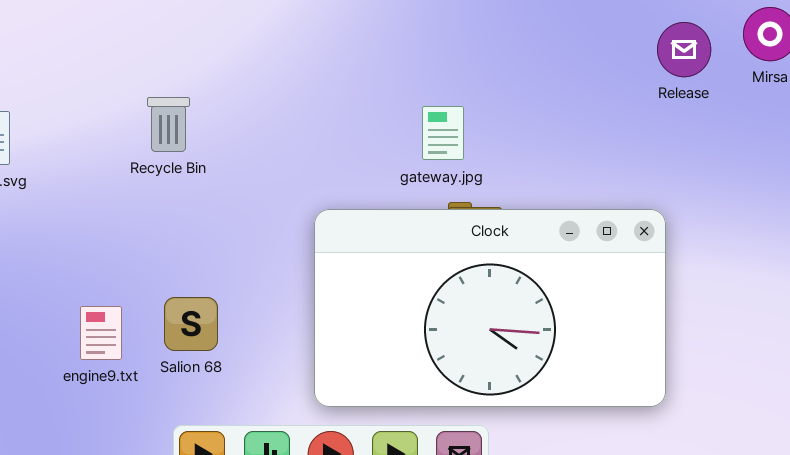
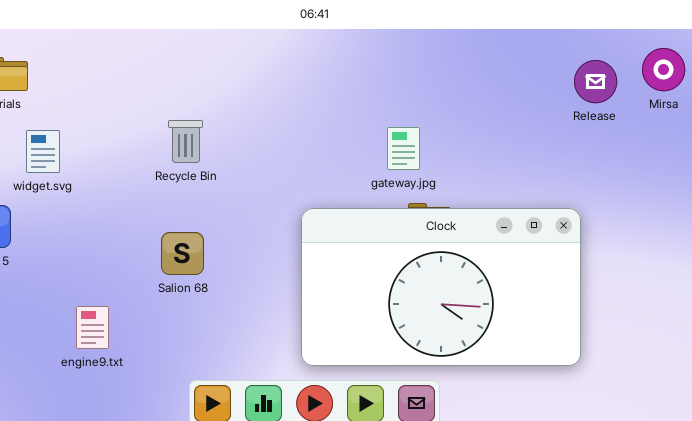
Salion 68: [164,297,218,351] -> [161,232,204,275], moved
engine9.txt: [80,306,122,360] -> [76,306,109,349], moved

